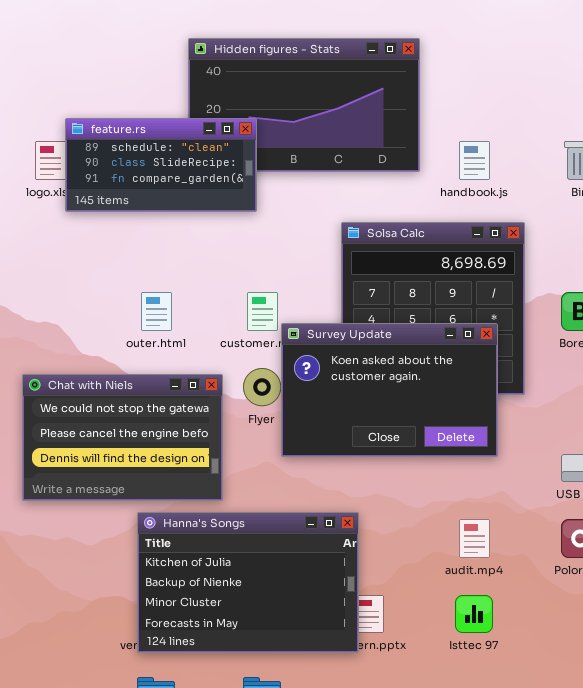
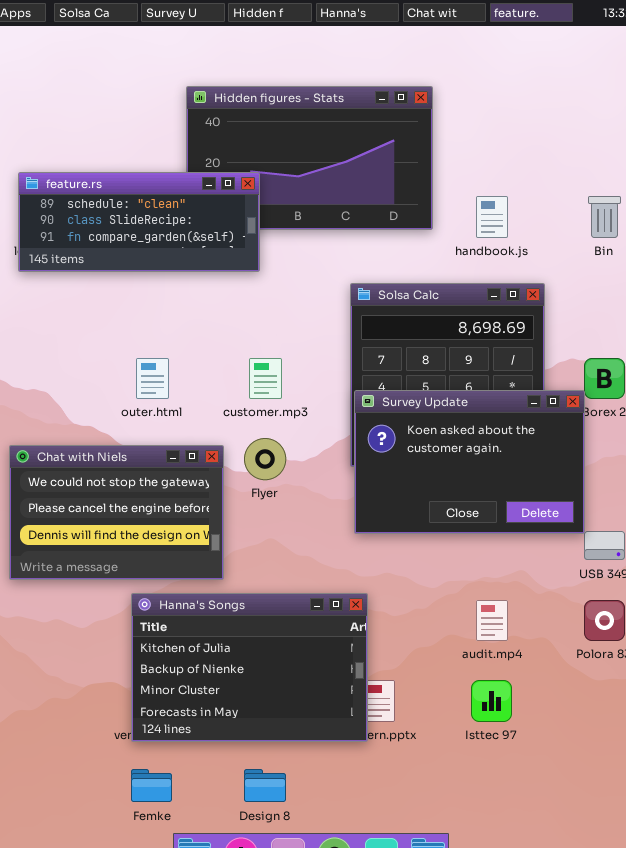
feature.rs: [65,118,257,212] -> [18,172,260,272], resized
Survey Update: [281,323,498,457] -> [354,390,585,534], moved

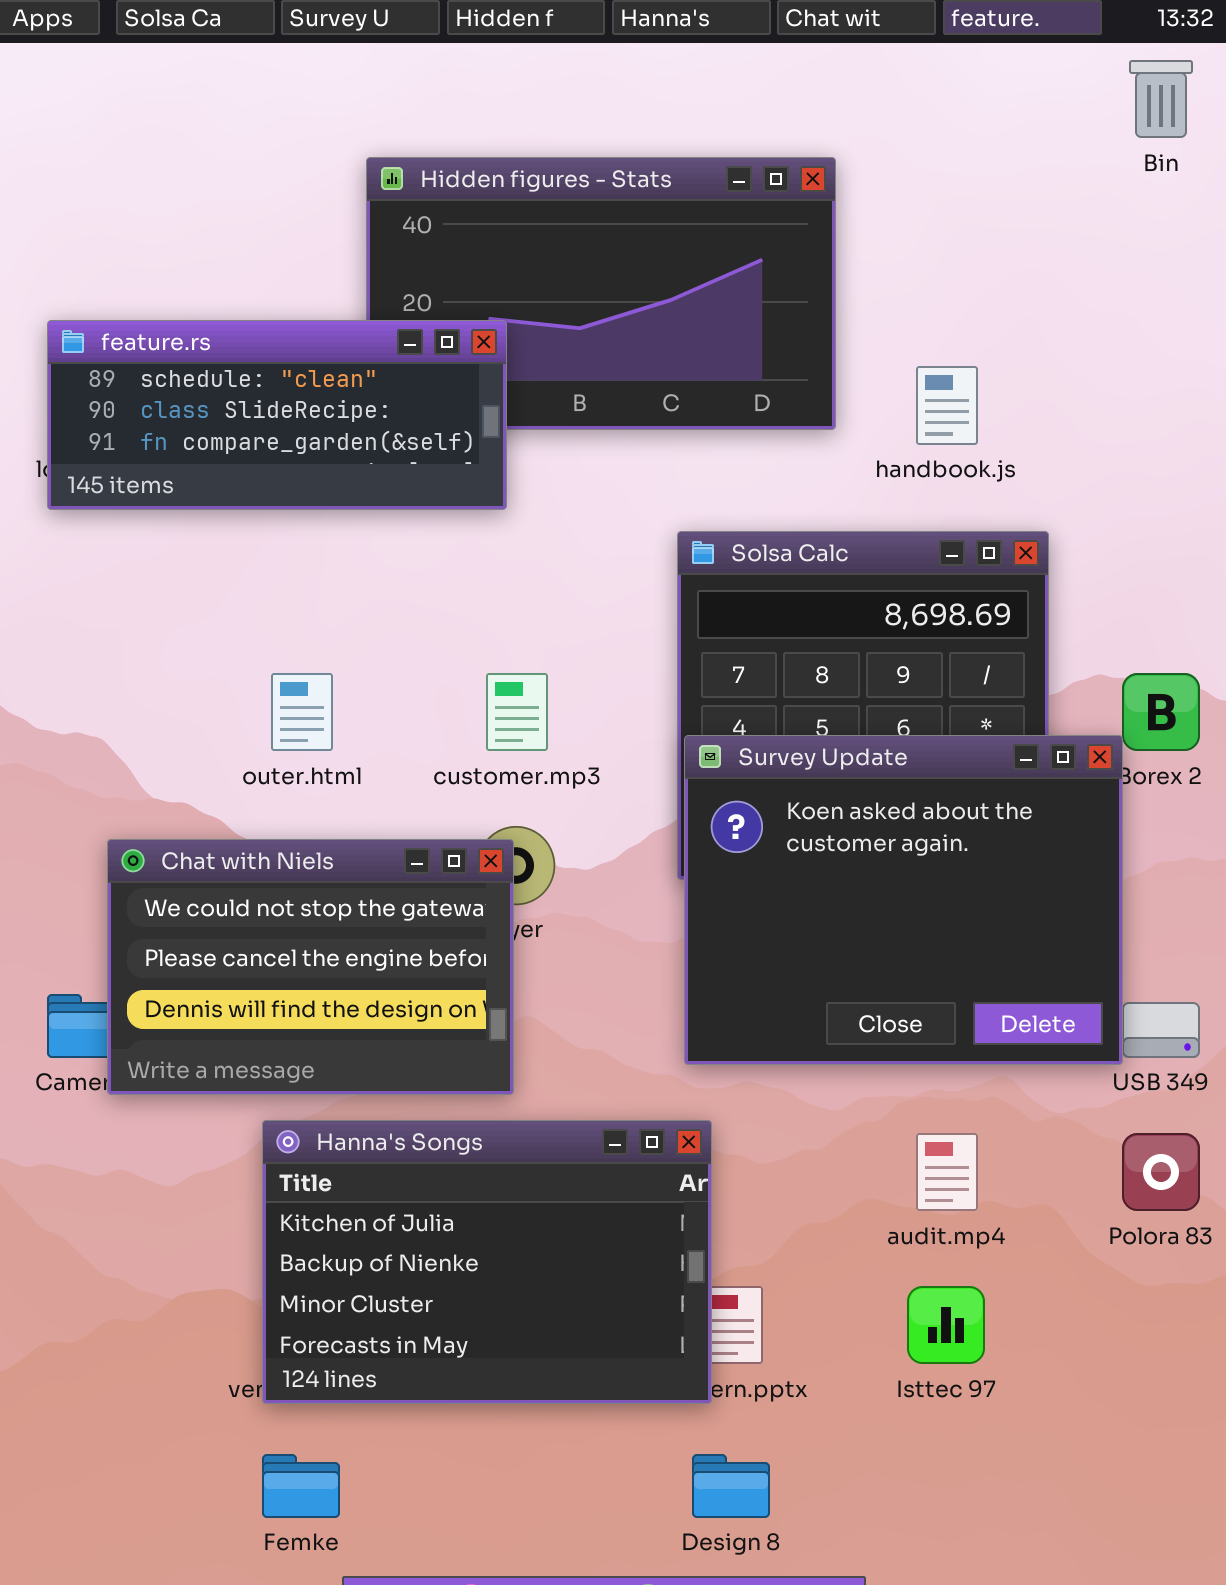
Bin: [588,196,621,238] -> [1129,60,1193,138], moved
Survey Update: [354,390,585,534] -> [684,735,1123,1065], resized
Chat with Niels: [9,445,224,580] -> [107,839,514,1095], moved
Design 8: [244,769,286,802] -> [692,1454,770,1518], moved

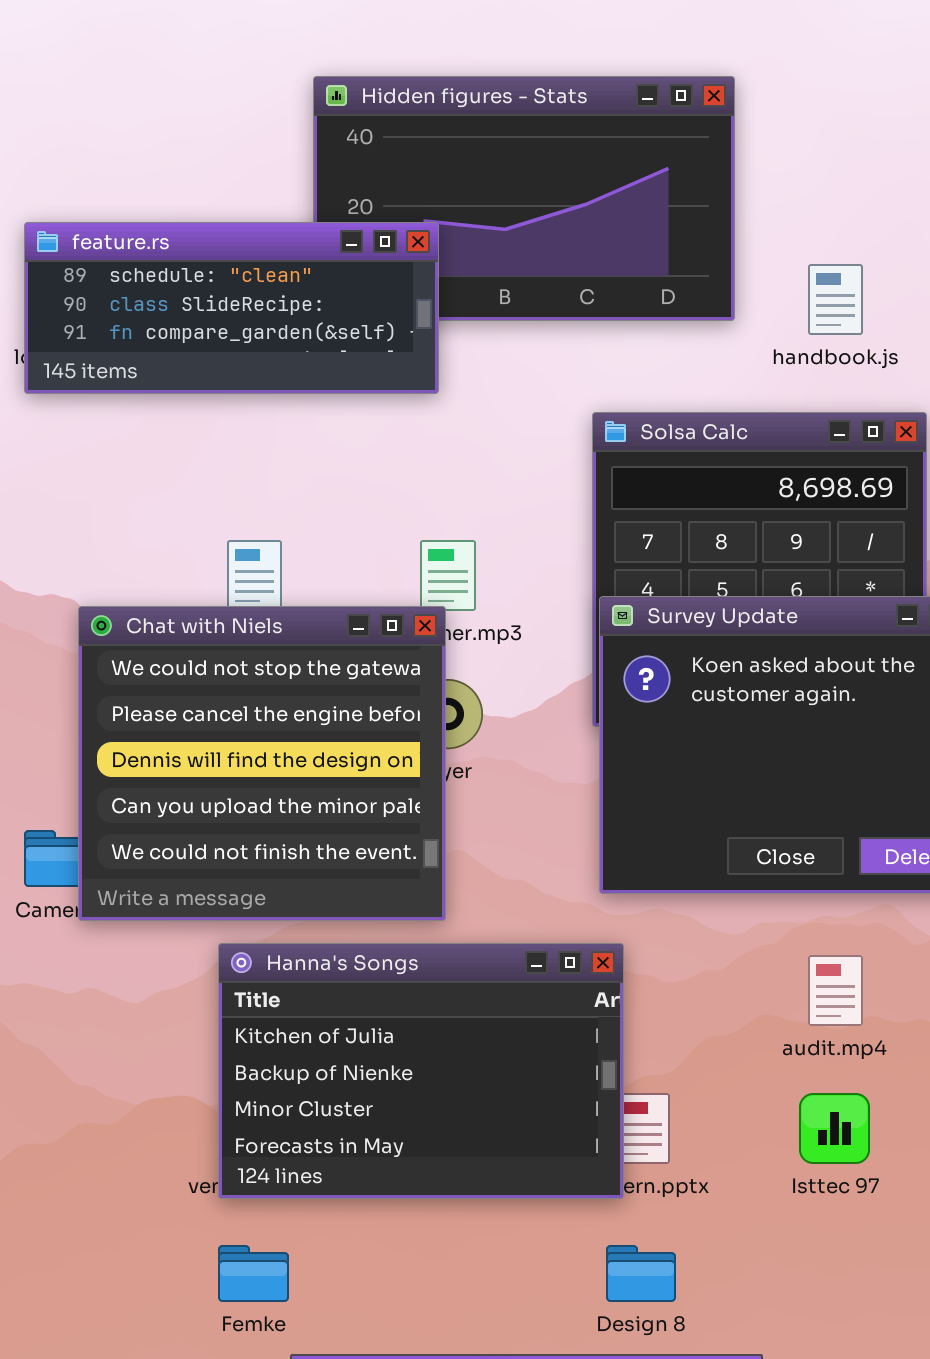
Chat with Niels: [107,839,514,1095] -> [78,606,446,921], resized

